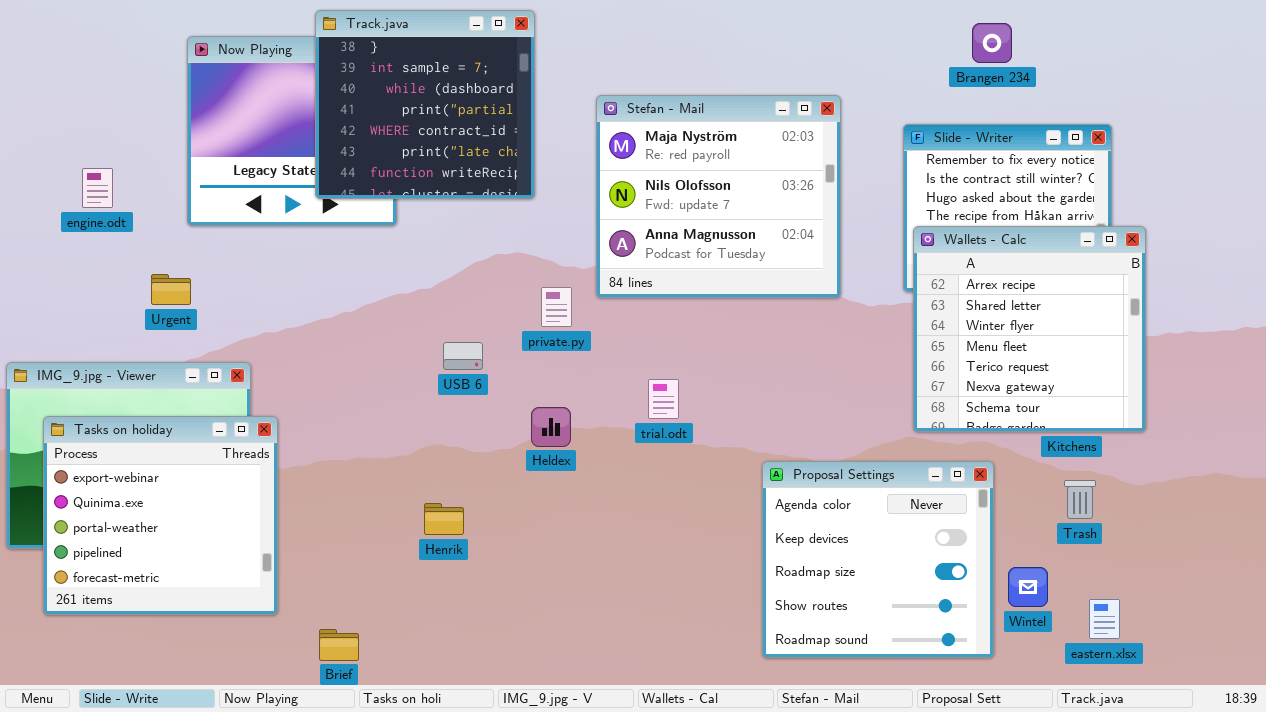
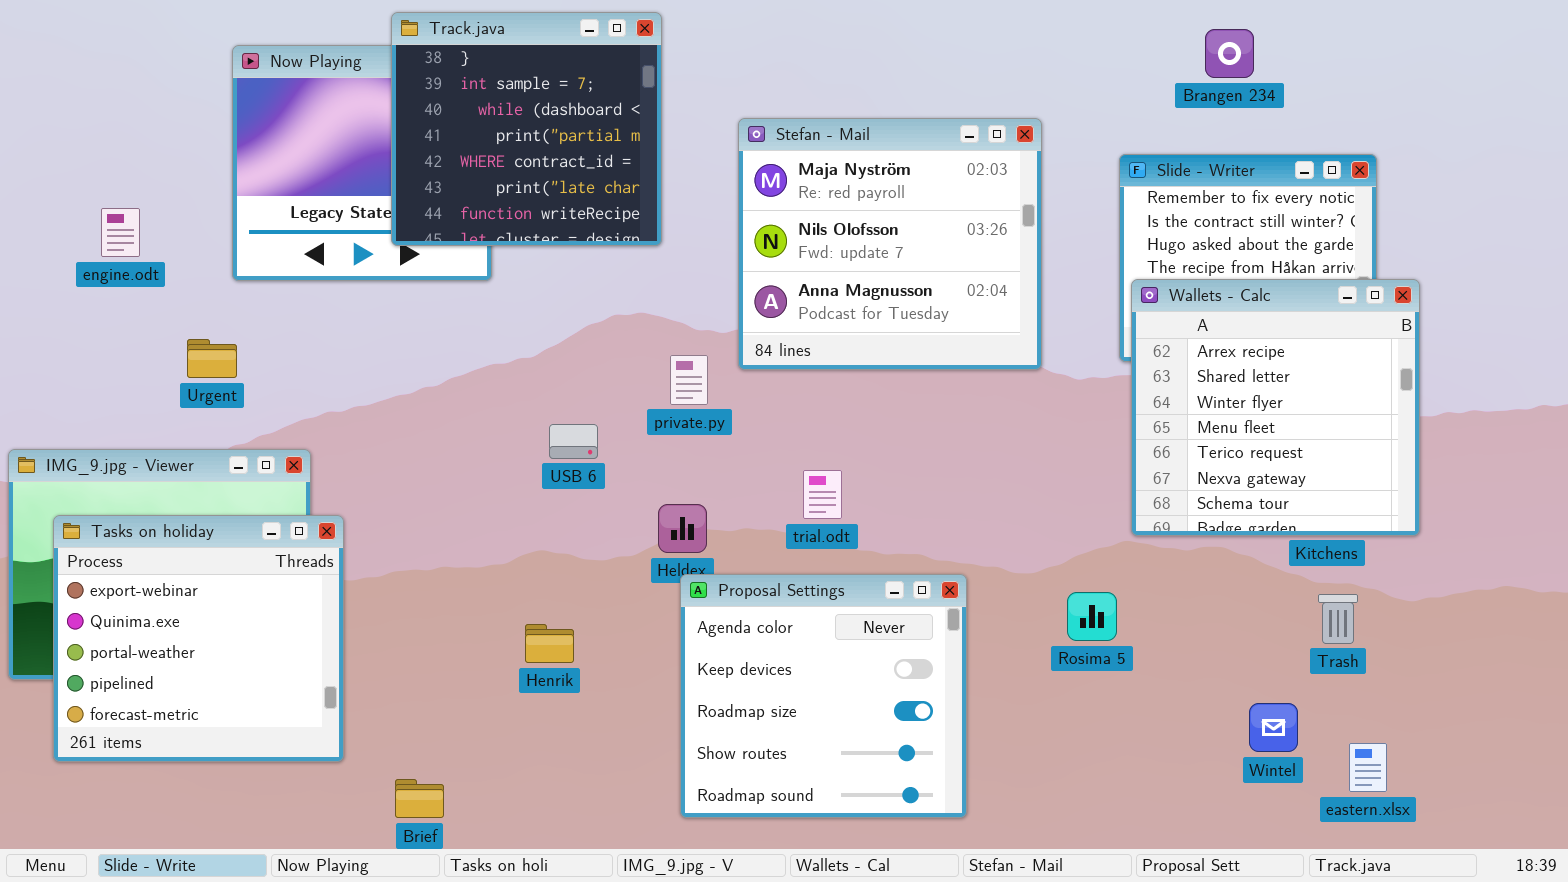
Proposal Settings: [762,461,994,658] -> [680,574,967,818], moved

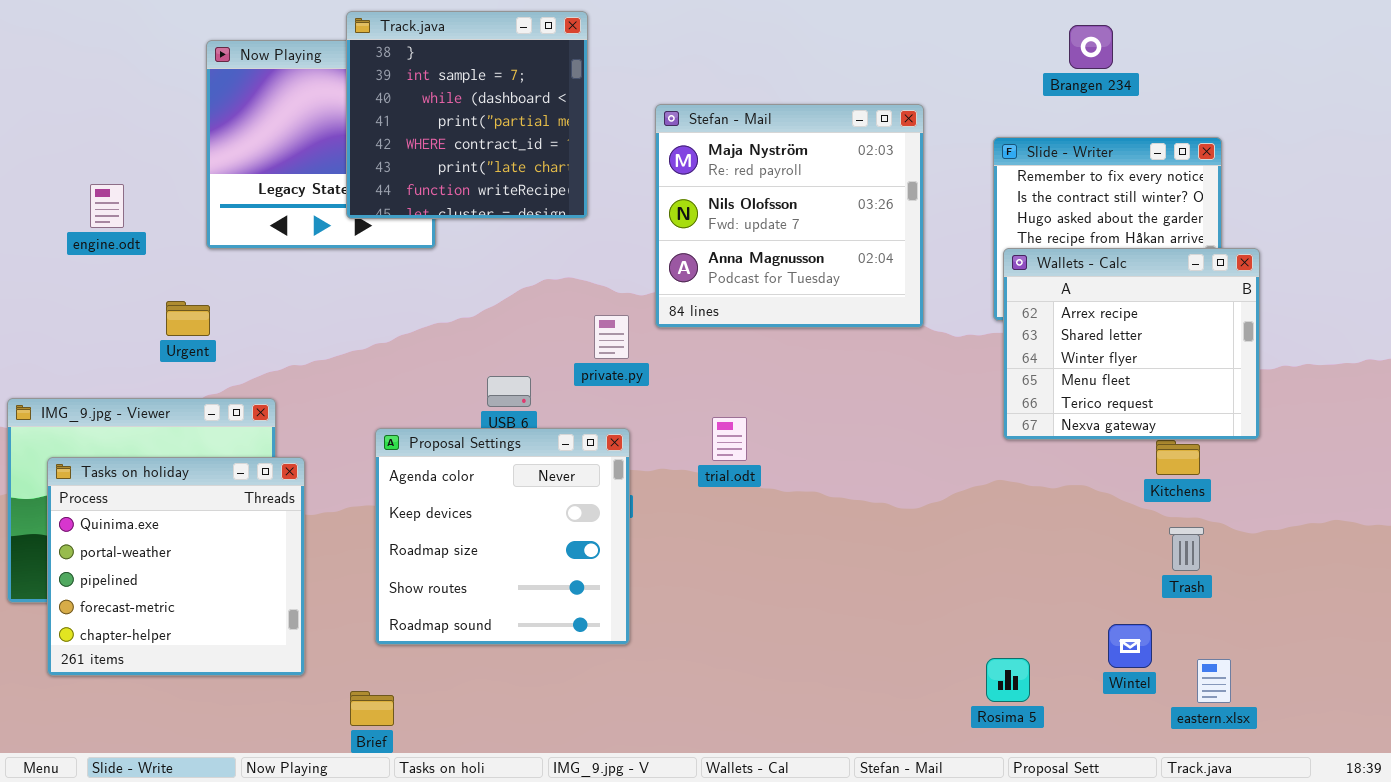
Wallets - Calc: [1131,279,1420,536] -> [1003,248,1260,440], resized
Tasks on holiday: [53,515,344,762] -> [47,457,305,676], scrolled down 1 row
Proposal Settings: [680,574,967,818] -> [375,428,630,645], moved
Rosima 5: [1067,592,1117,641] -> [986,658,1030,702], moved

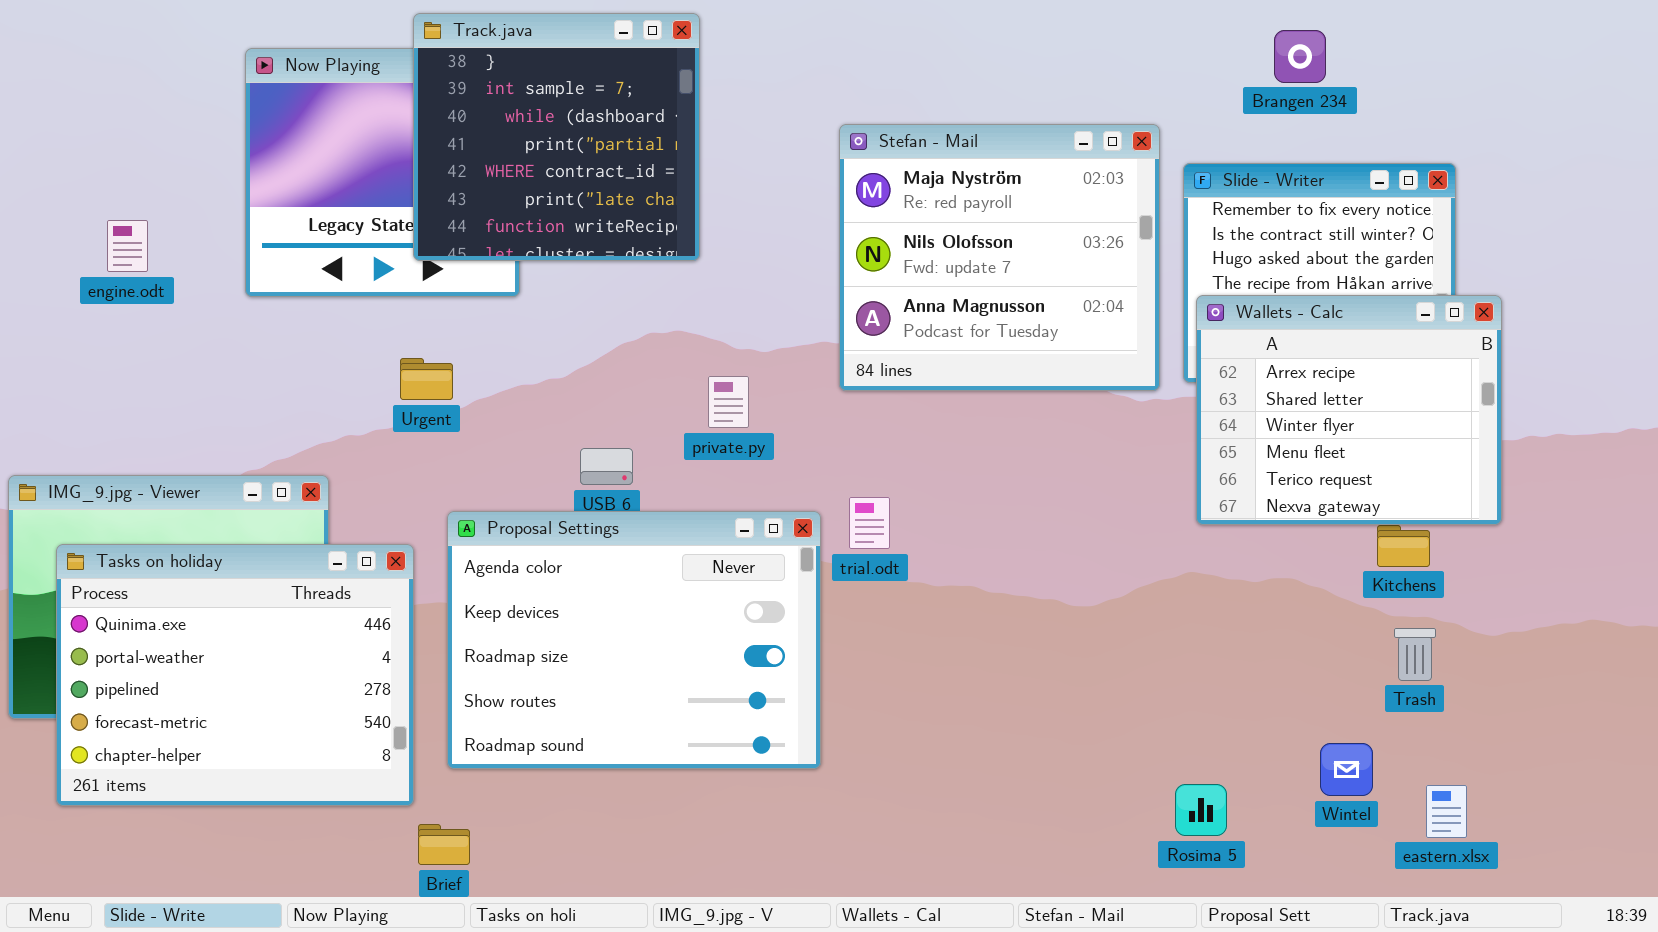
Stefan - Mail: [655,104,924,328] -> [839,124,1160,391], moved
Urgent: [166,301,210,336] -> [400,358,453,400], moved
Proposal Settings: [375,428,630,645] -> [447,511,821,769], resized
Tasks on holiday: [47,457,305,676] -> [56,544,414,806], resized

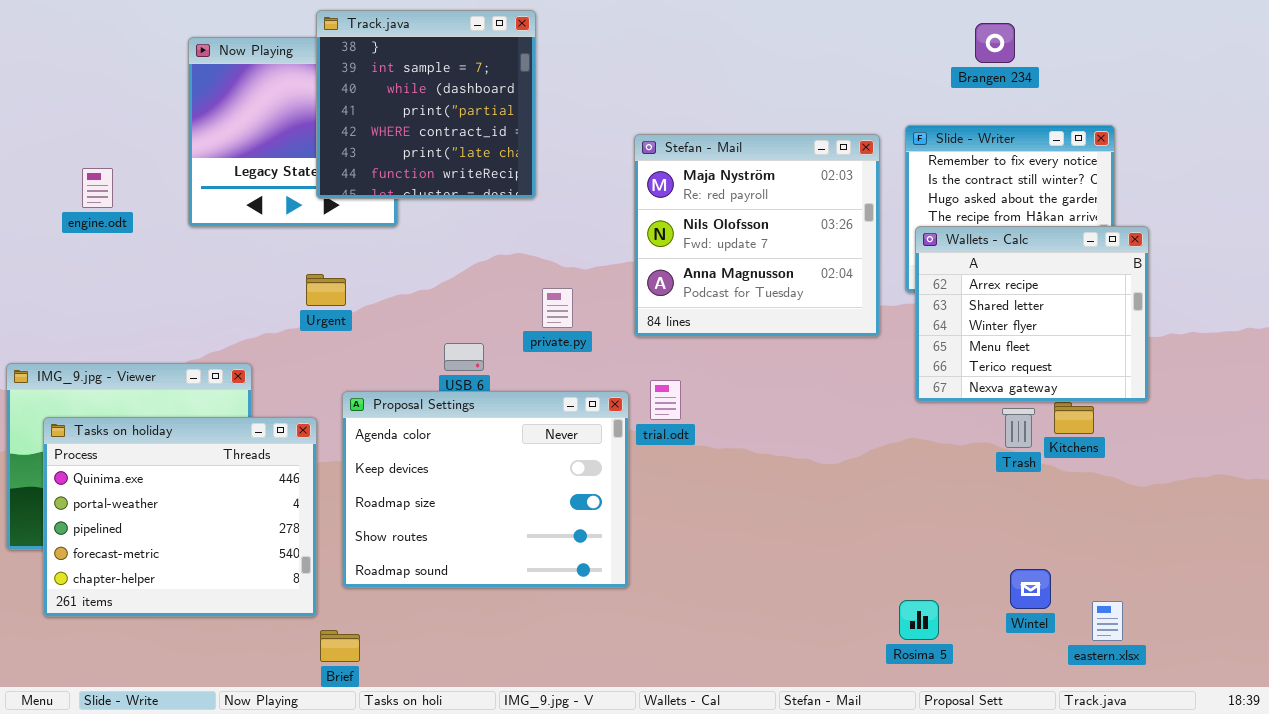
Stefan - Mail: [839,124,1160,391] -> [634,134,880,337], moved
Trash: [1394,628,1436,681] -> [1002,408,1035,448], moved

